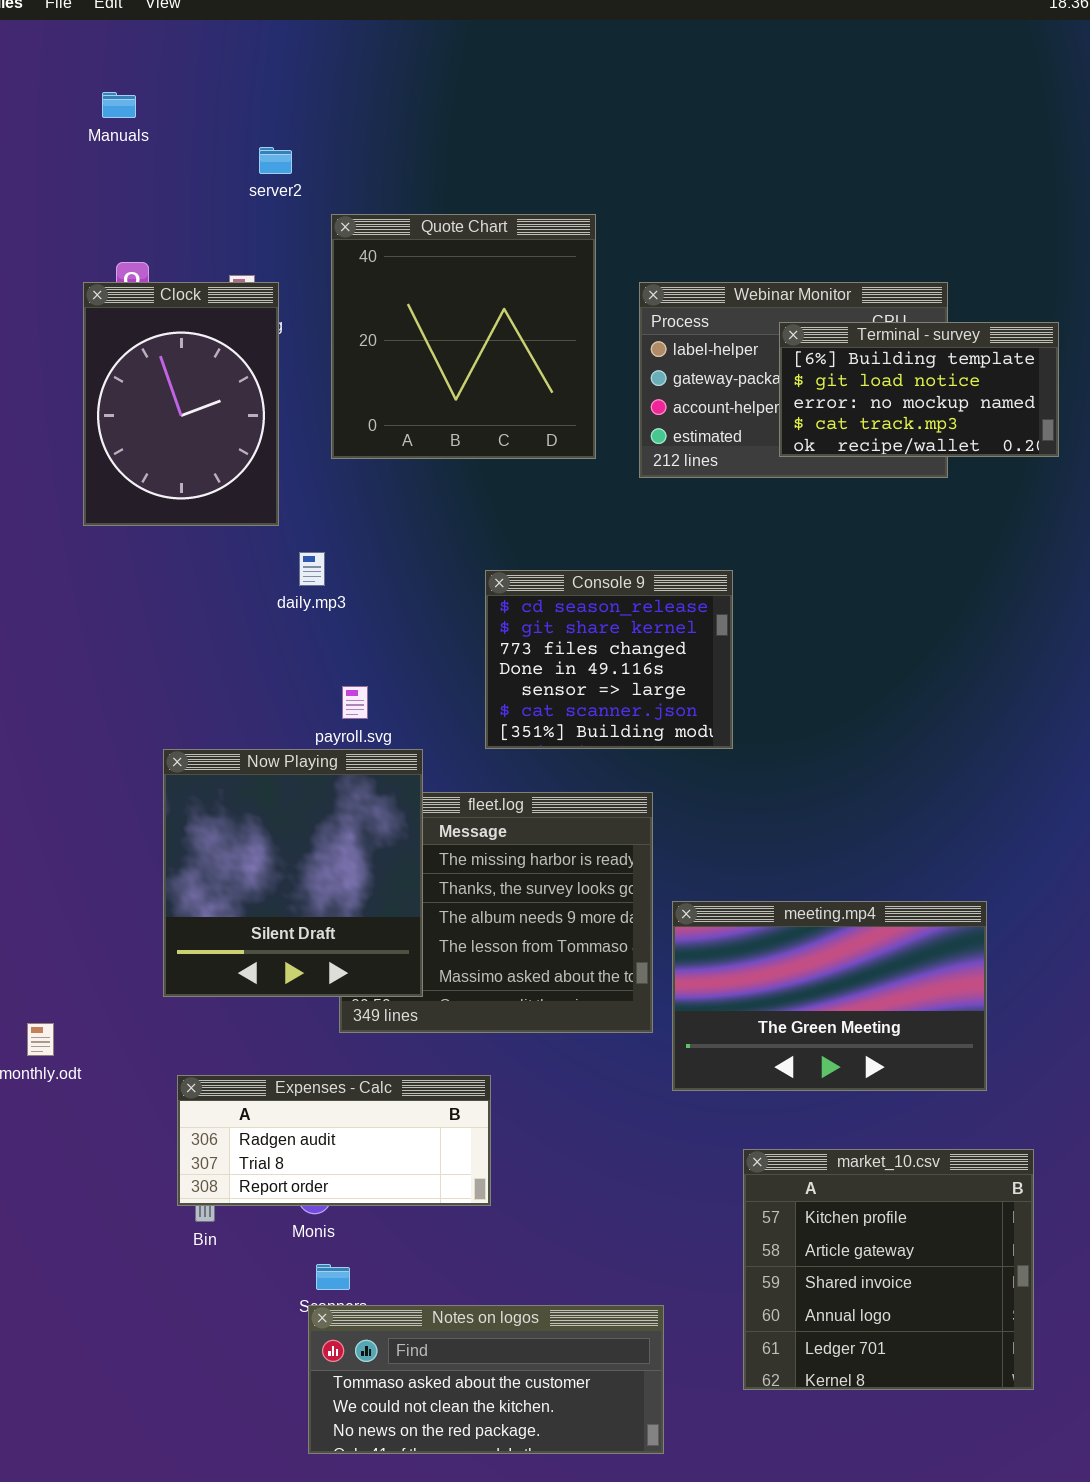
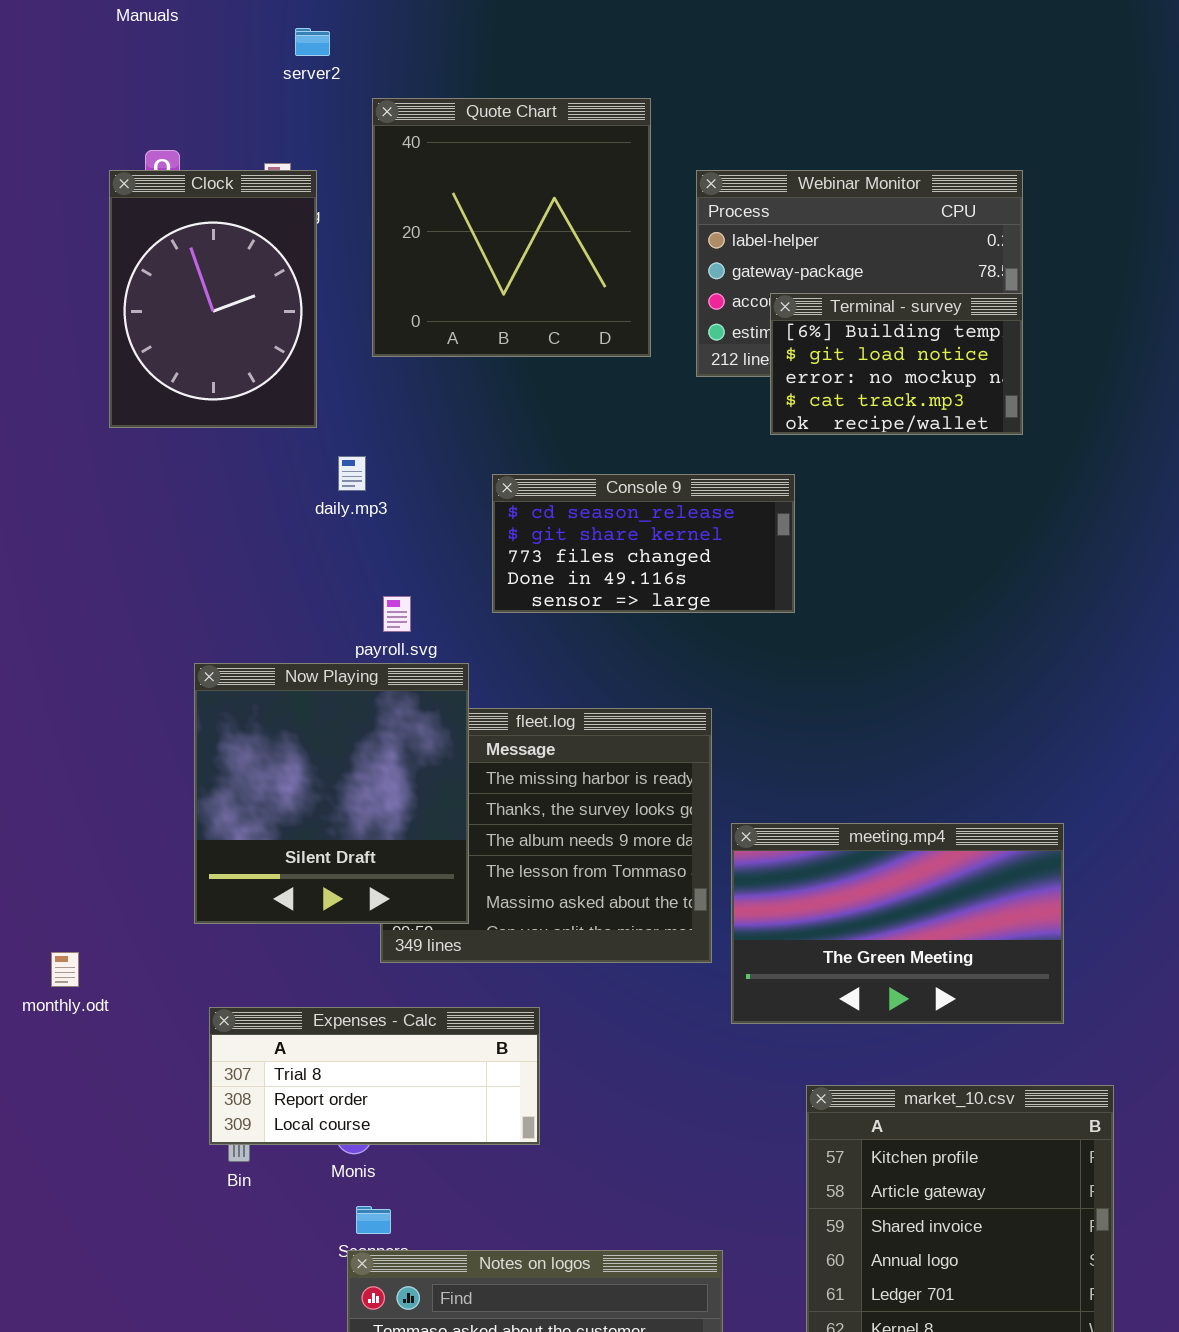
Terminal - survey: [779,322,1059,457] -> [770,293,1023,435], moved, resized
Console 9: [485,570,733,749] -> [492,474,795,613], resized
Expenses - Calc: [177,1075,491,1206] -> [209,1007,540,1145], scrolled down 1 row

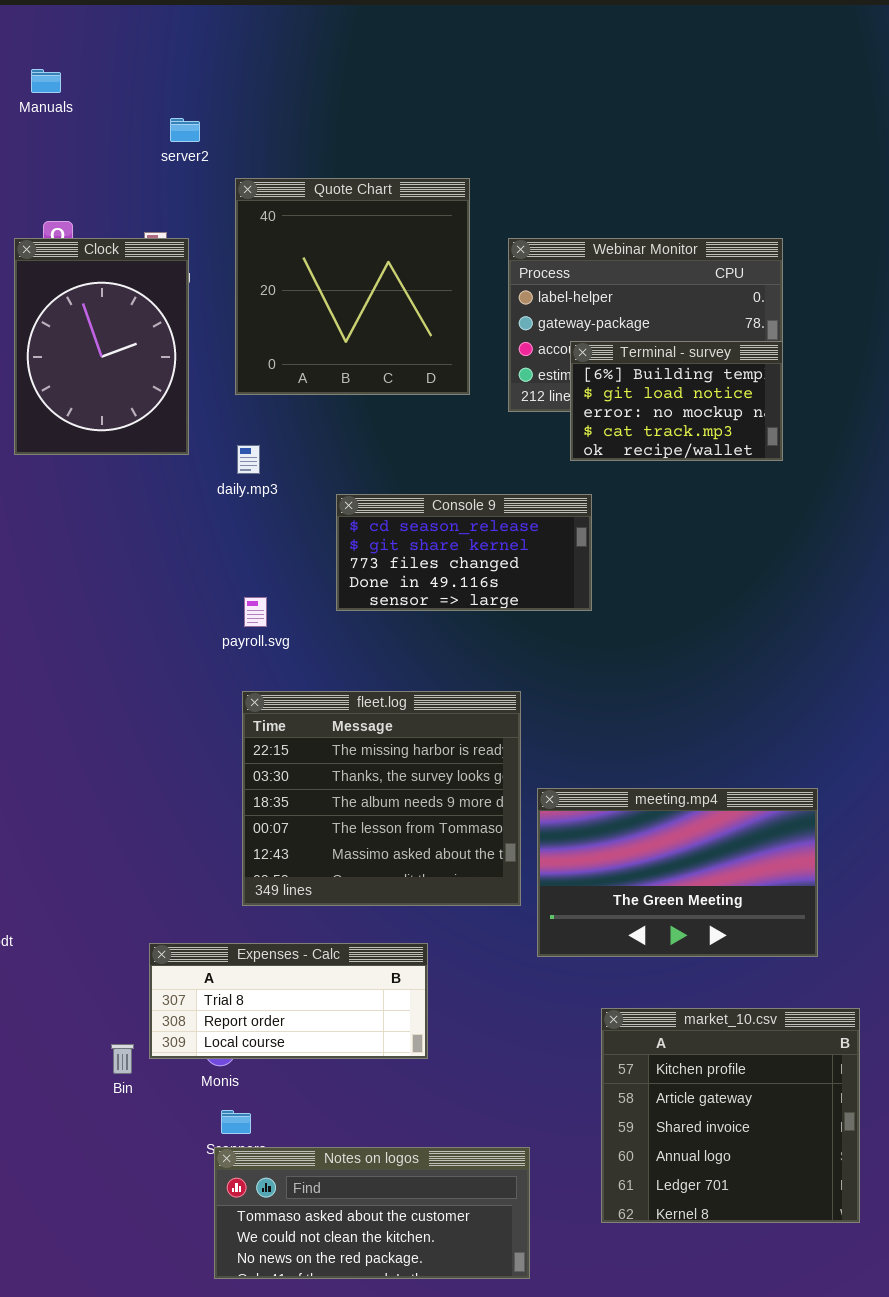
daily.mp3: [338,456,366,491] -> [237,445,260,474], moved
Now Playing: [194,663,469,924] -> none, closed
Expenses - Calc: [209,1007,540,1145] -> [149,943,428,1059], moved

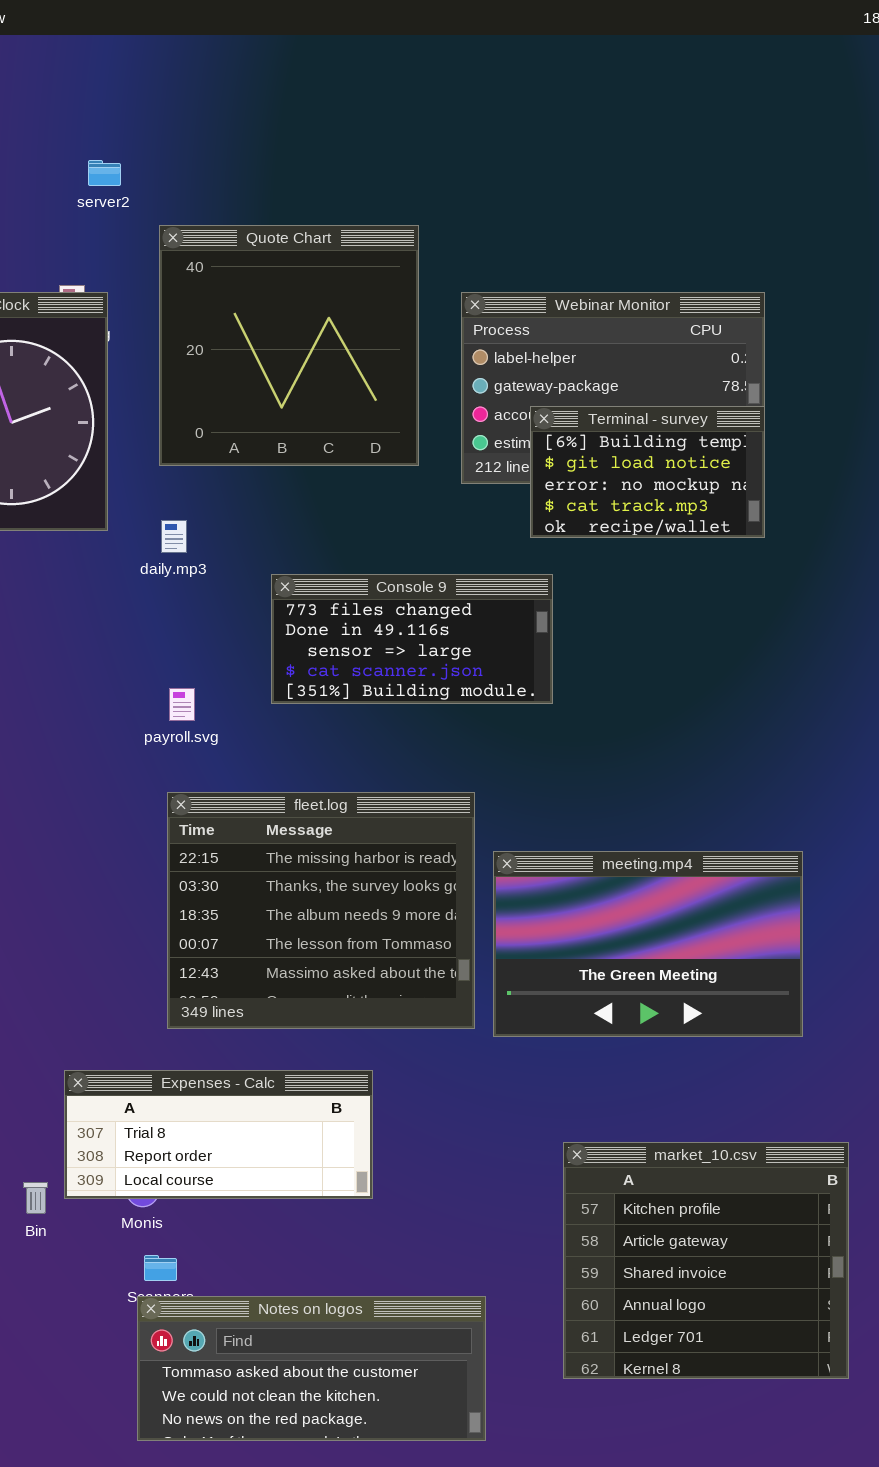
Console 9: [336,494,592,611] -> [271,574,553,704], scrolled down 2 rows
meeting.mp4: [537,788,818,957] -> [493,851,803,1037], moved

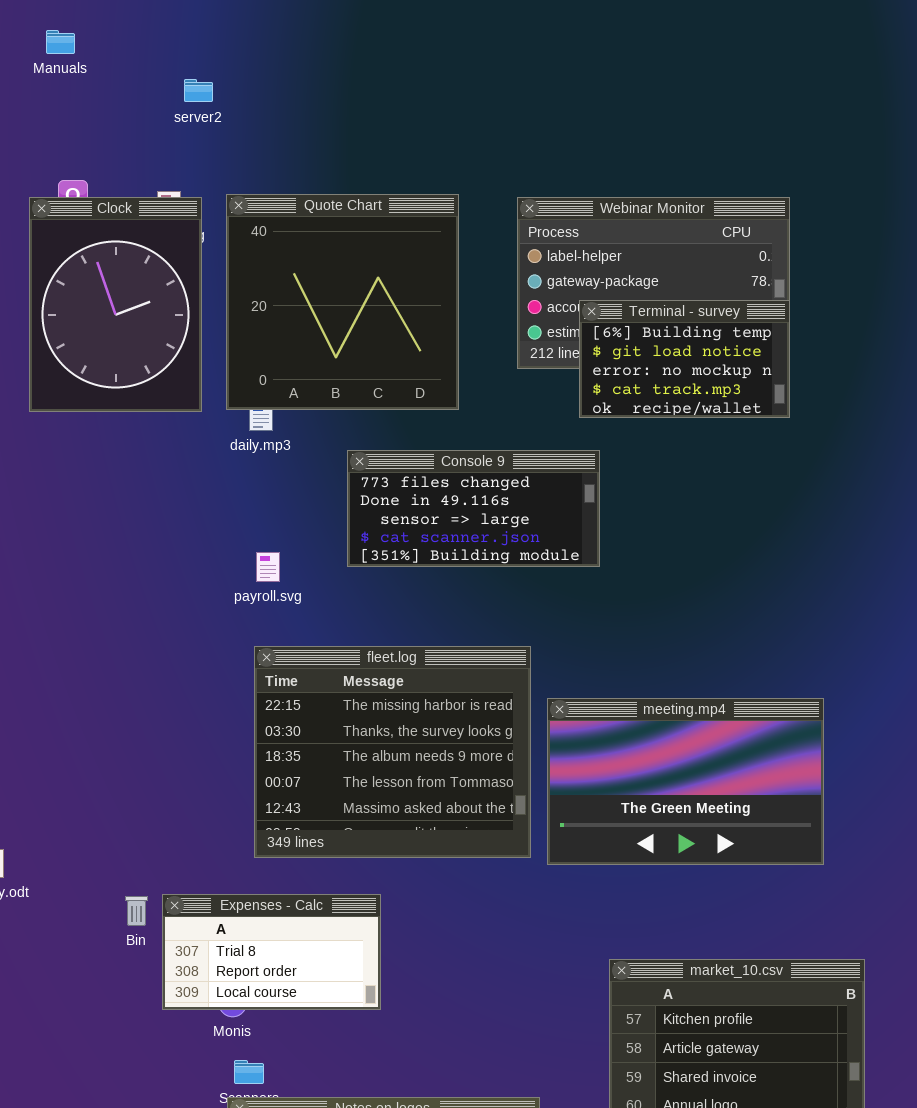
Quote Chart: [159,225,419,466] -> [226,194,459,410], moved
Expenses - Calc: [64,1070,373,1199] -> [162,894,381,1010], resized
Bin: [23,1182,48,1214] -> [125,896,148,926], moved

